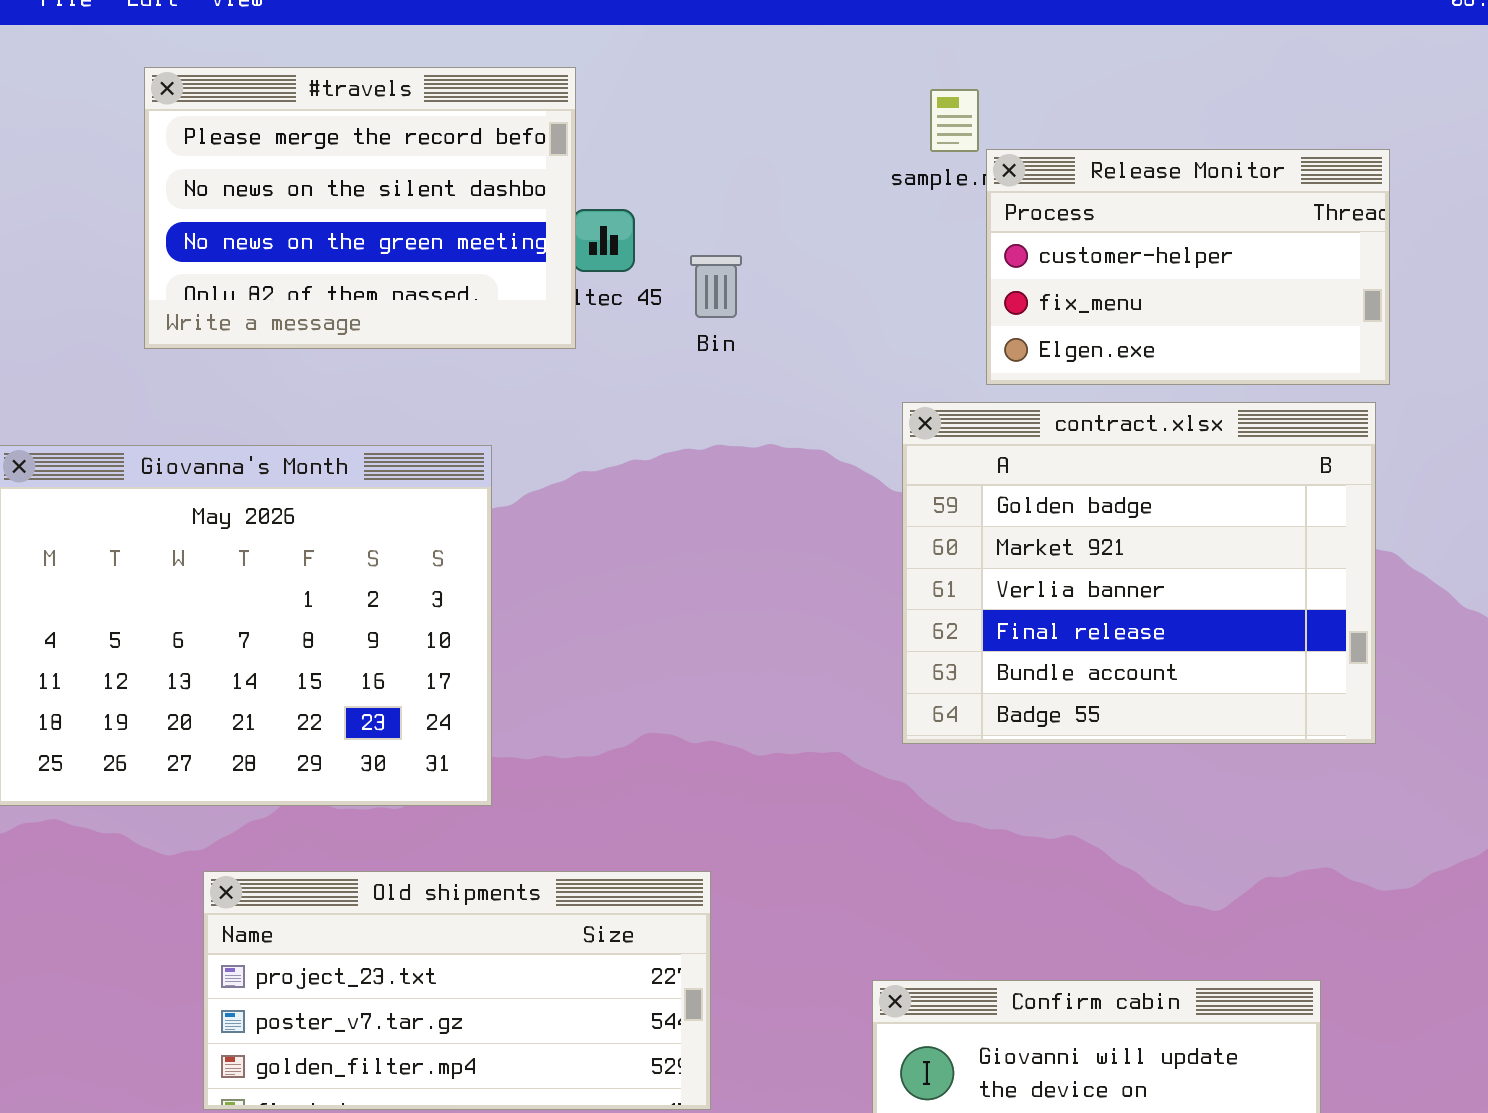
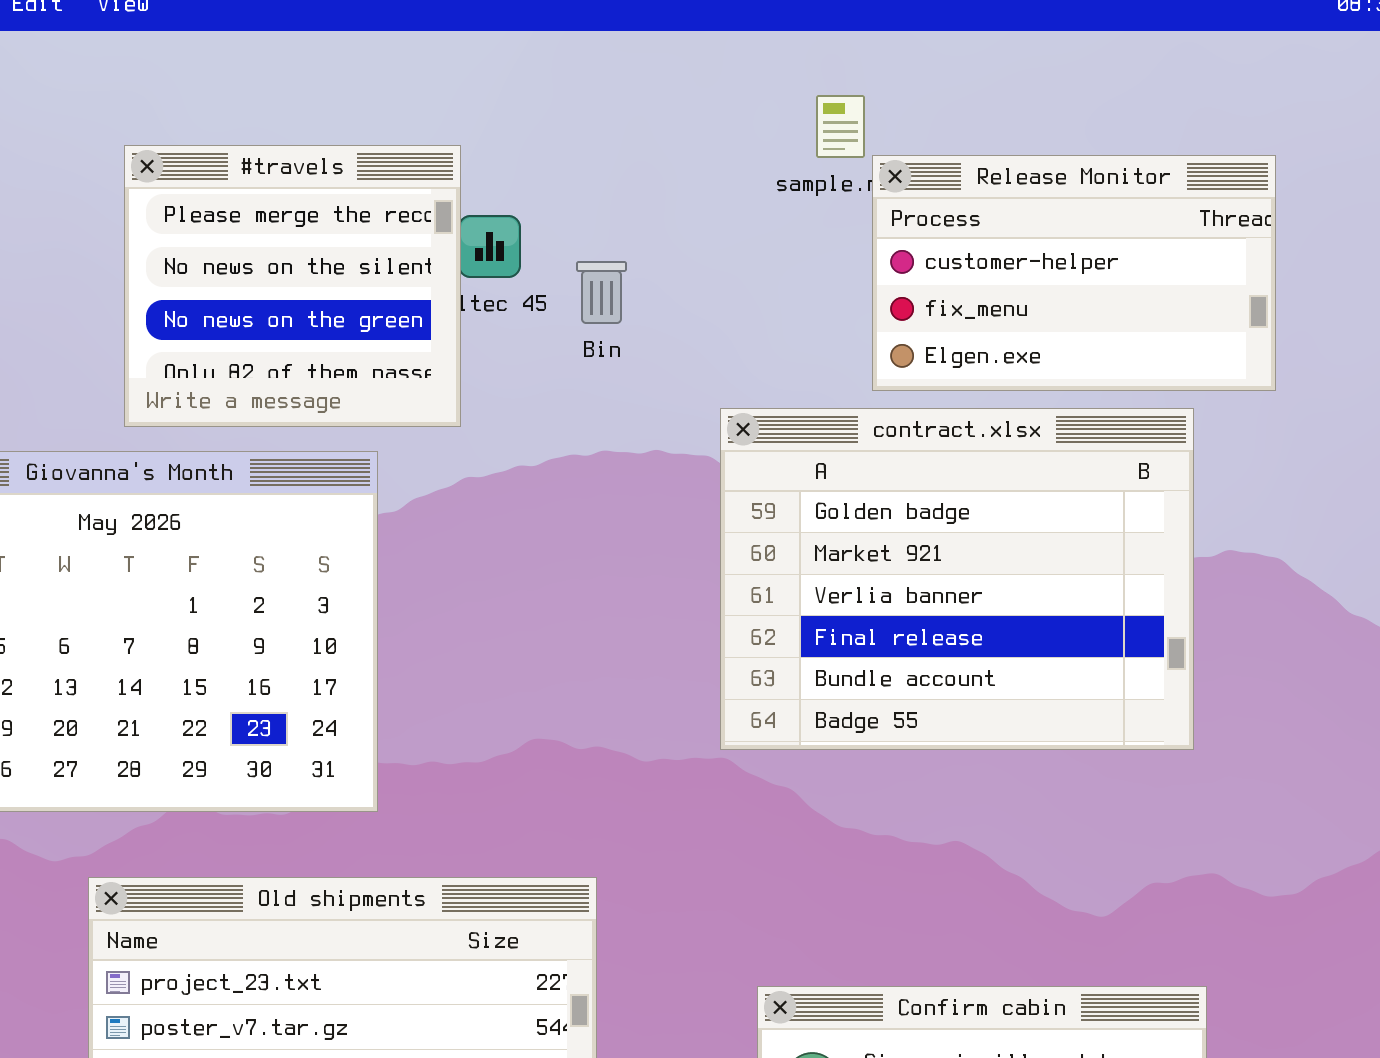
#travels: [144,67,576,349] -> [124,145,461,427], moved, resized
contract.xlsx: [902,402,1376,744] -> [720,408,1194,750], moved

